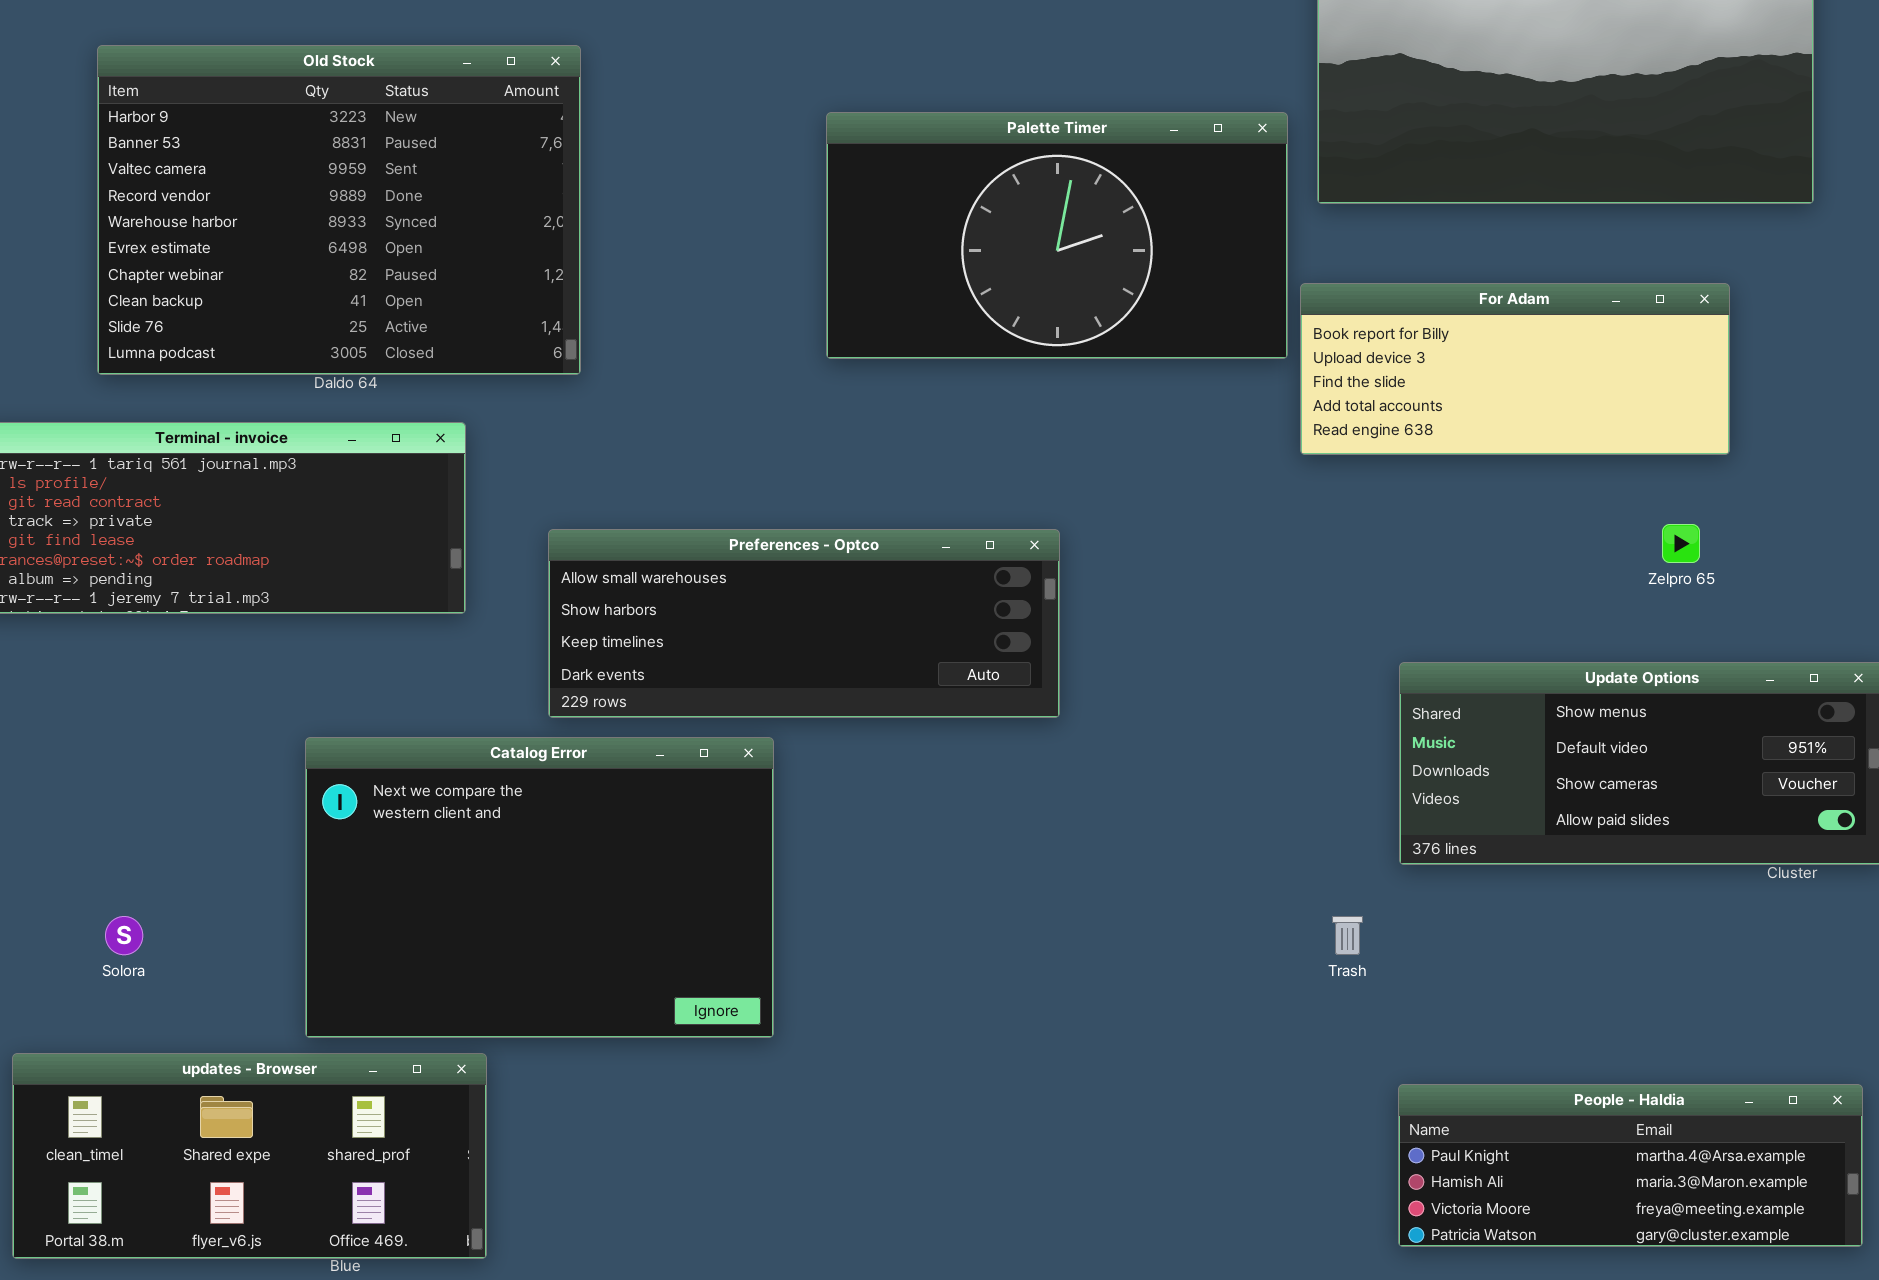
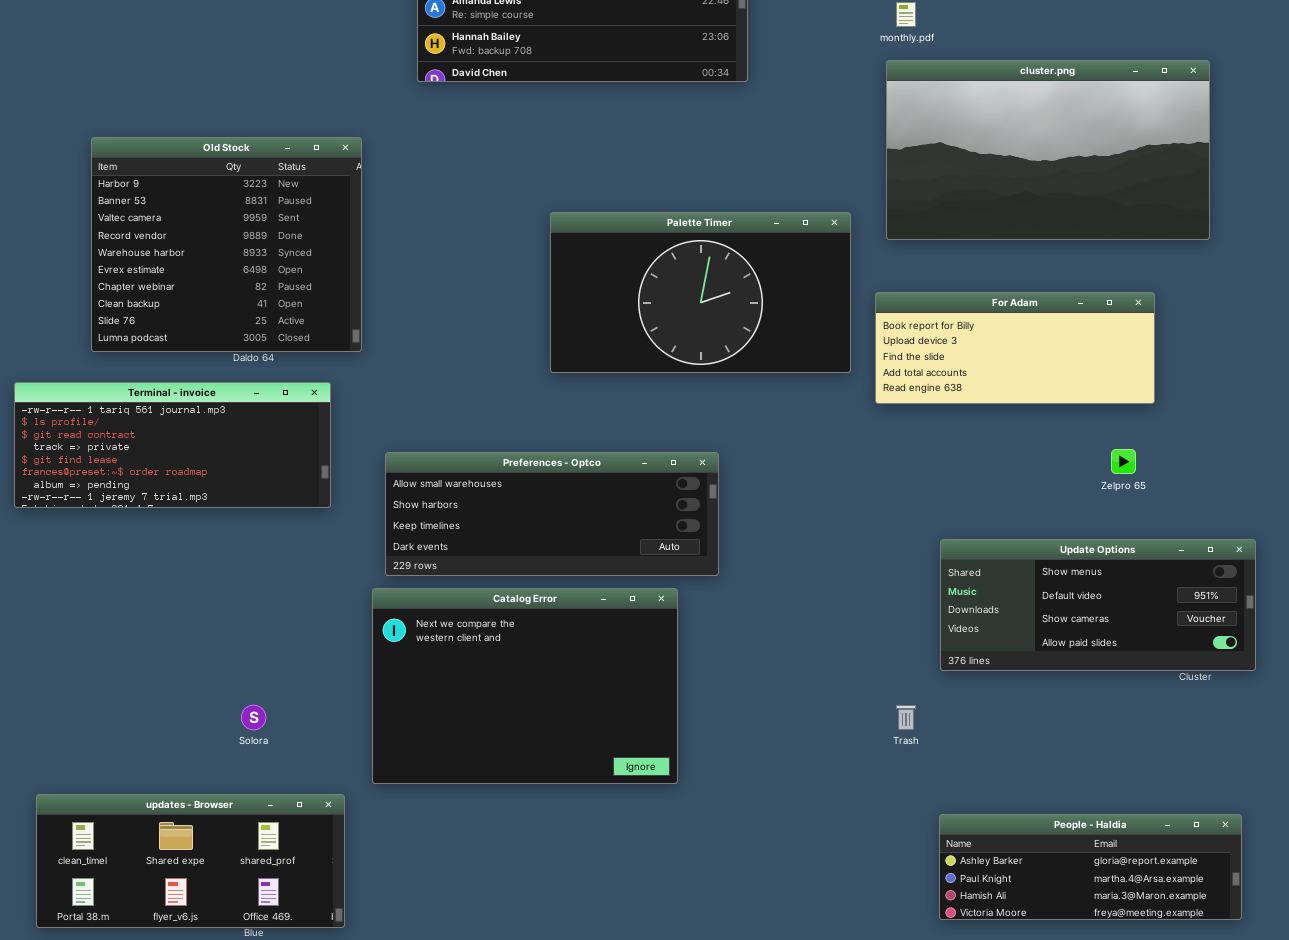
Old Stock: [97,45,581,375] -> [91,137,362,352], resized
Palette Timer: [826,112,1288,359] -> [550,212,851,373], moved
Catalog Error: [305,737,774,1038] -> [372,588,678,784], moved
Solora: [105,916,143,955] -> [241,705,266,730], moved
People - Haldia: [1398,1084,1863,1247] -> [939,814,1242,920], scrolled up 1 row

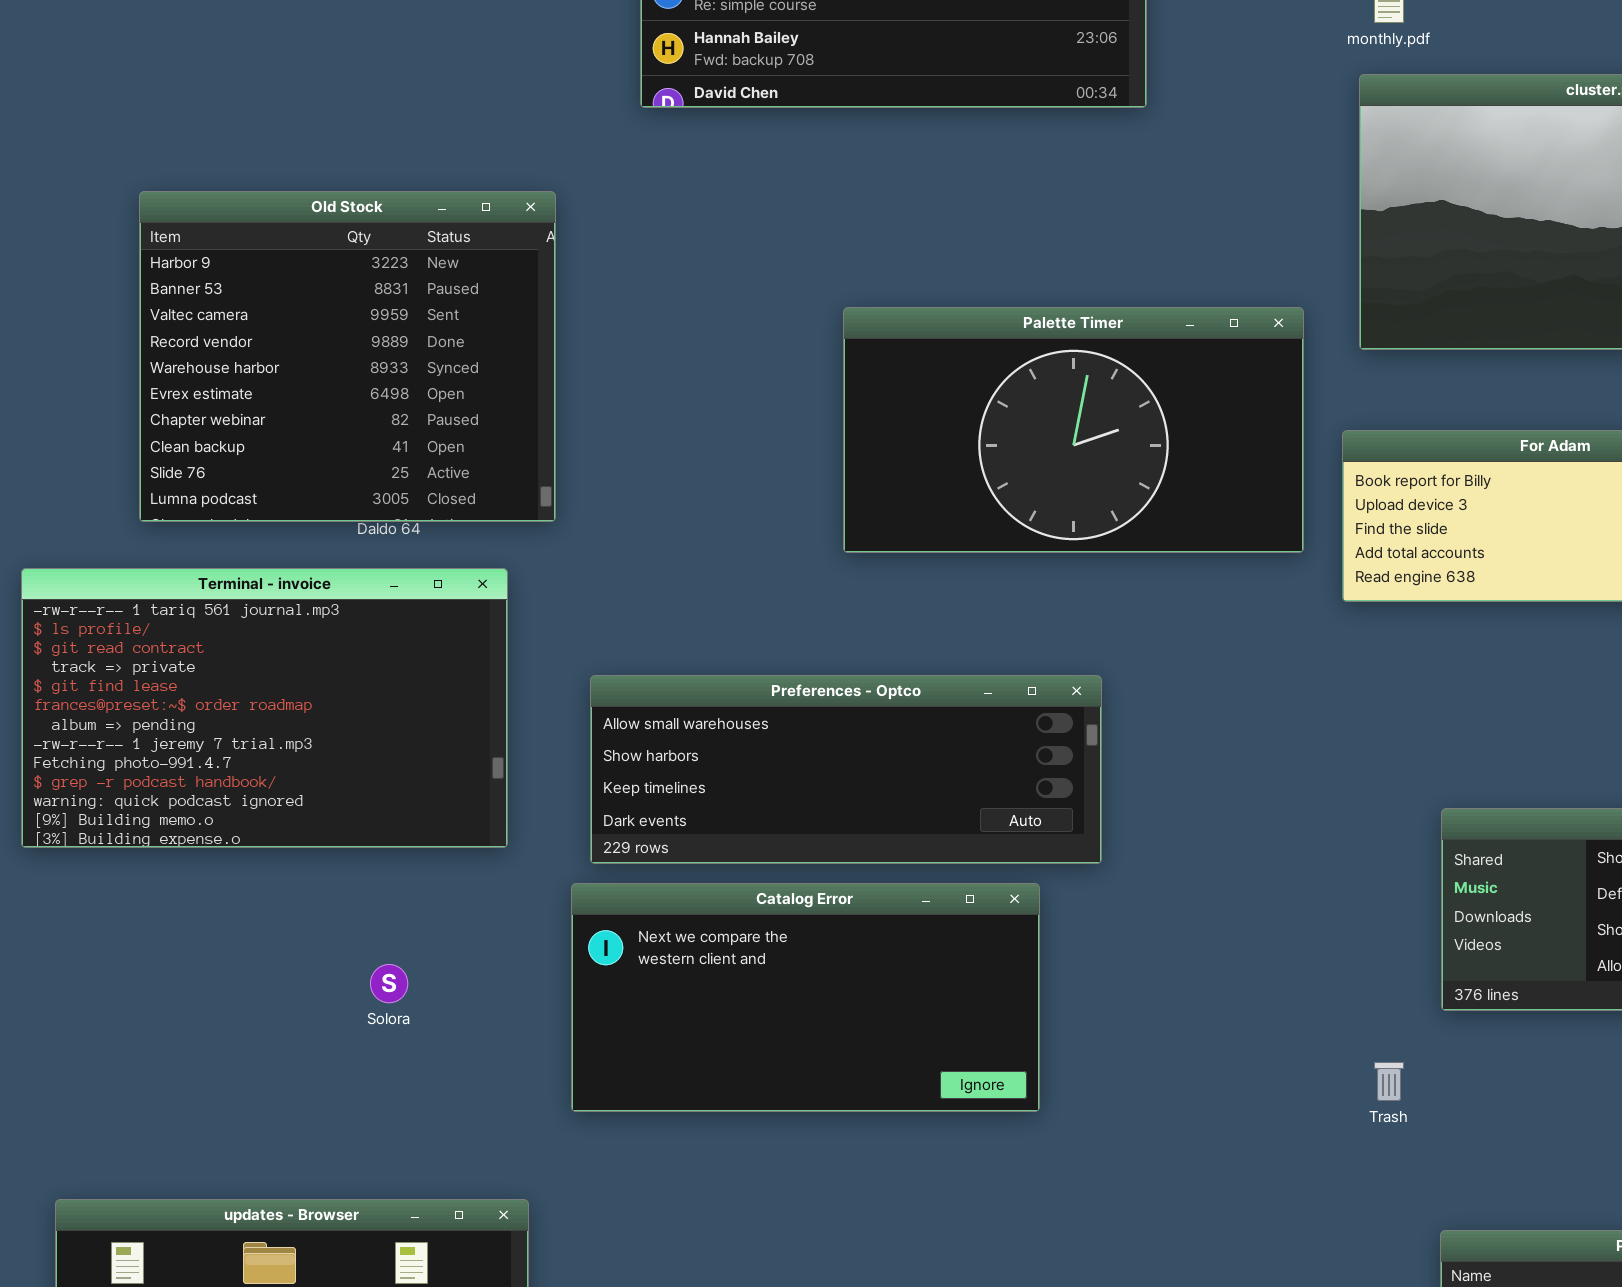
Terminal - invoice: [14,382,331,508] -> [21,568,508,848], resized
Catalog Error: [372,588,678,784] -> [571,883,1040,1112], resized
Solora: [241,705,266,730] -> [370,964,408,1003], moved

